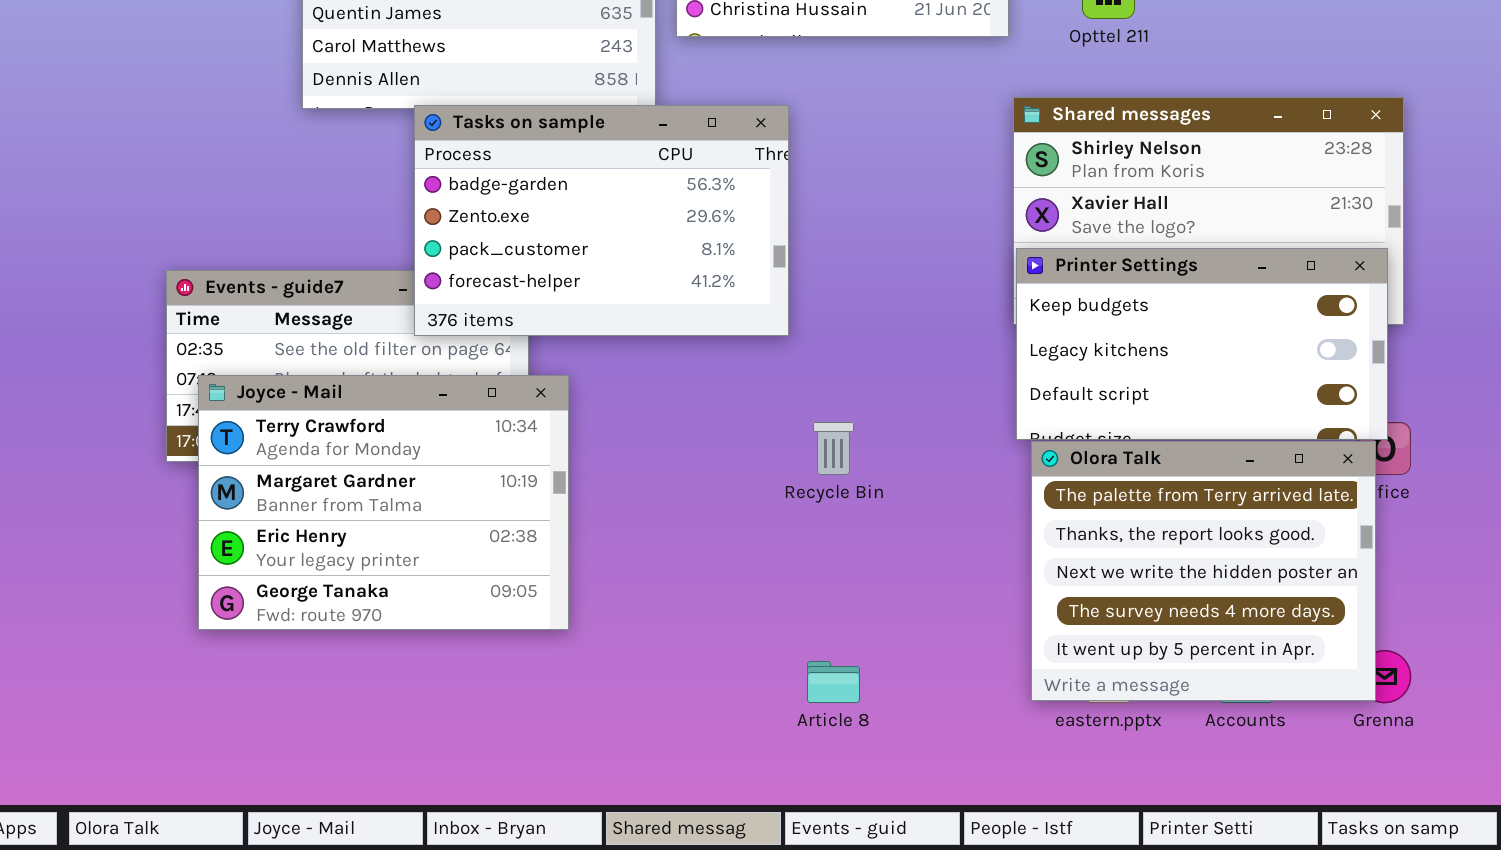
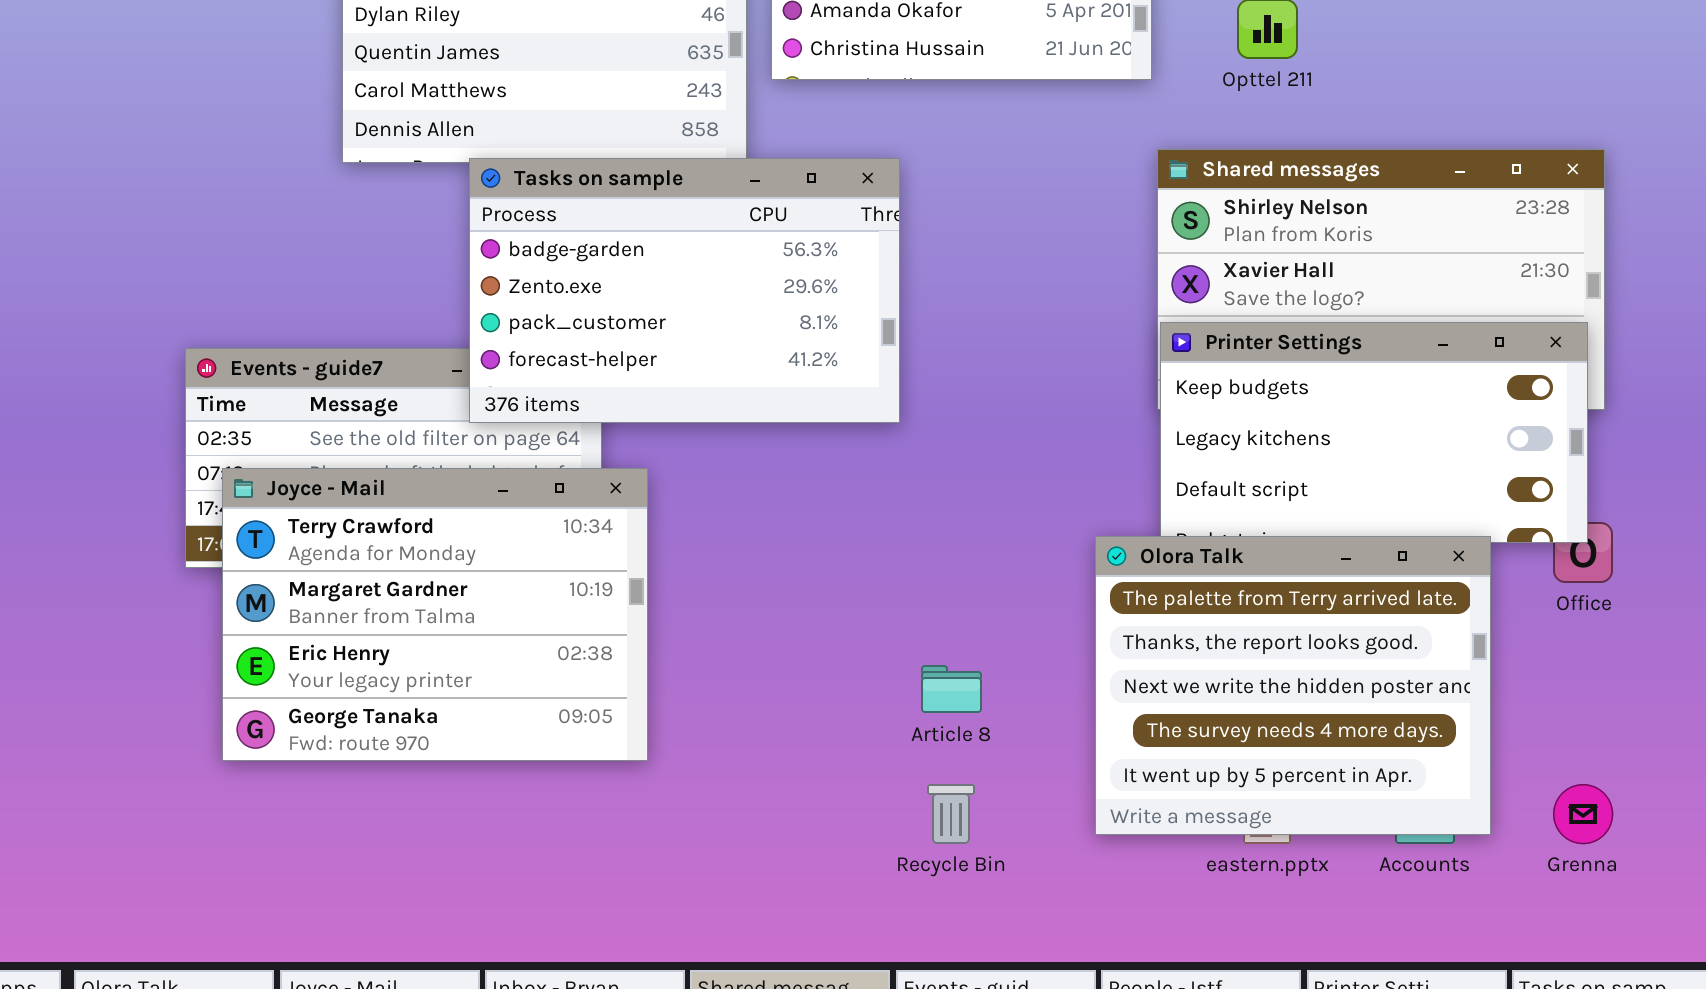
Recycle Bin: [813,422,854,475] -> [927,784,975,844], moved
Olora Talk: [1031,441,1376,701] -> [1095,536,1491,835], moved
Article 8: [807,661,860,703] -> [921,665,982,713], moved

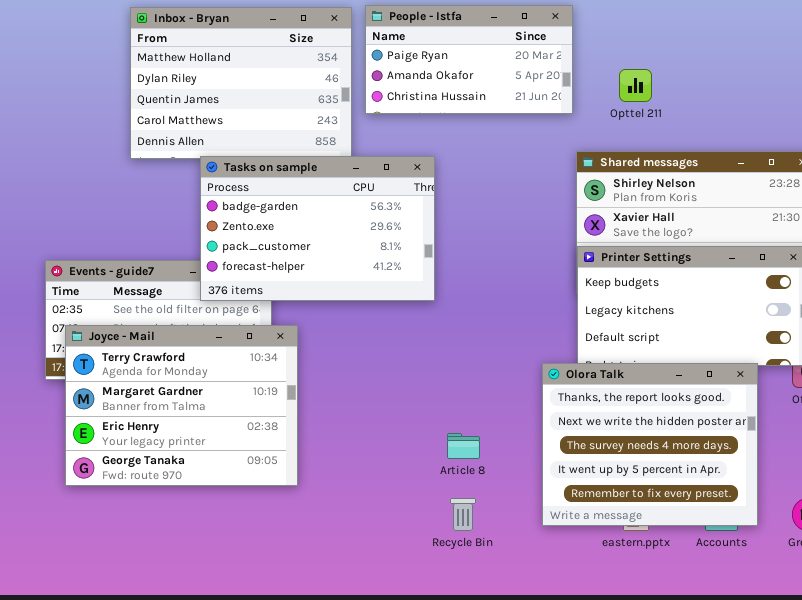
Olora Talk: [1095,536,1491,835] -> [542,363,758,526], scrolled down 1 row

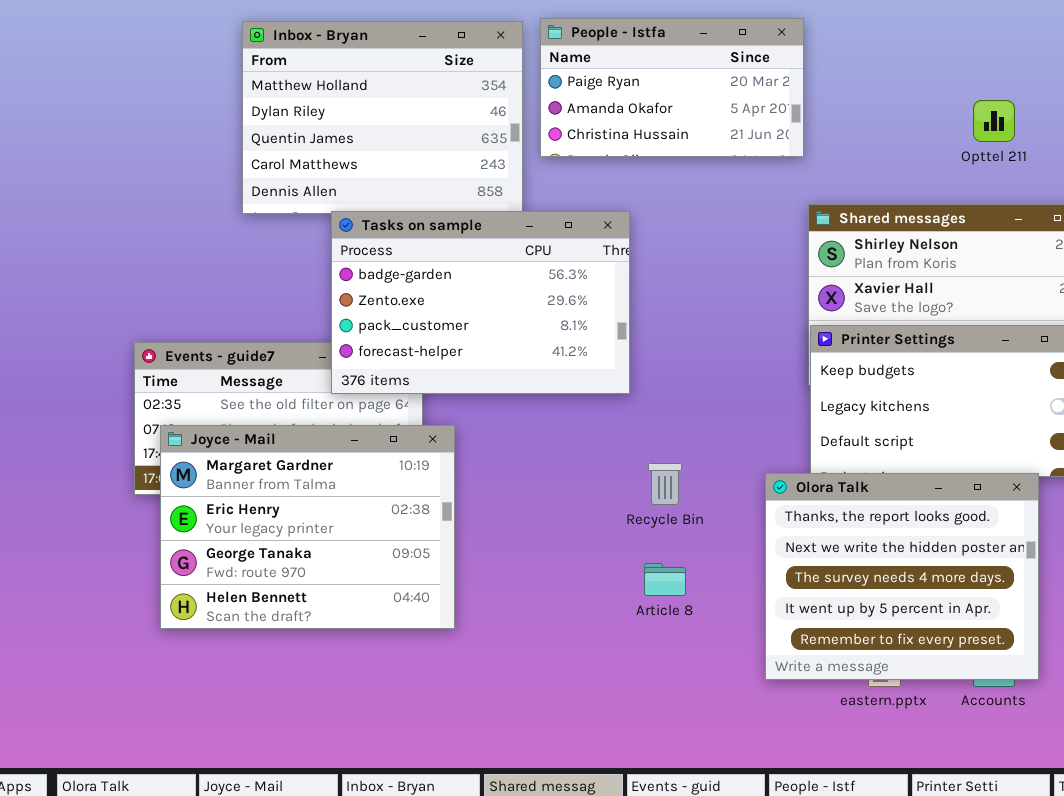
Opttel 211: [619,69,652,102] -> [973,100,1015,142], moved
Joyce - Mail: [65,325,298,486] -> [160,425,455,629], scrolled down 1 row
Recycle Bin: [450,498,476,531] -> [648,463,682,505], moved

